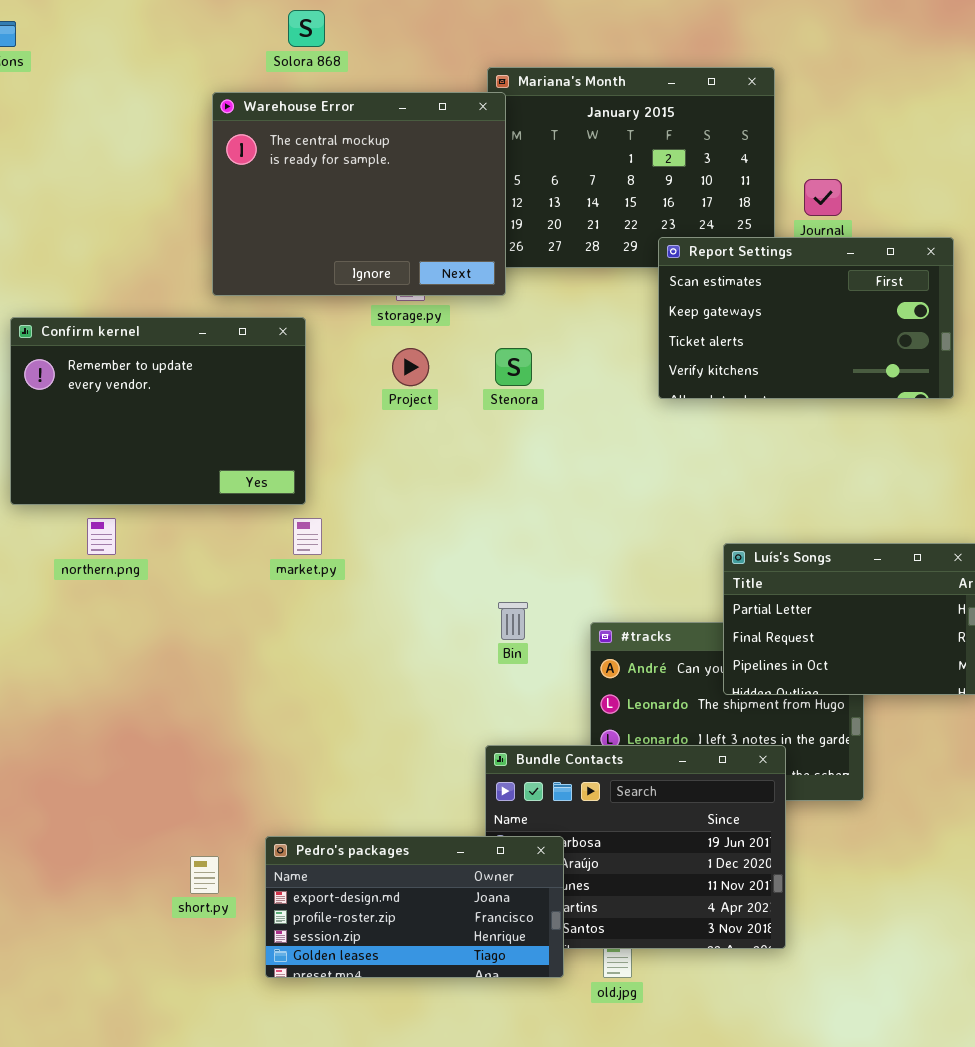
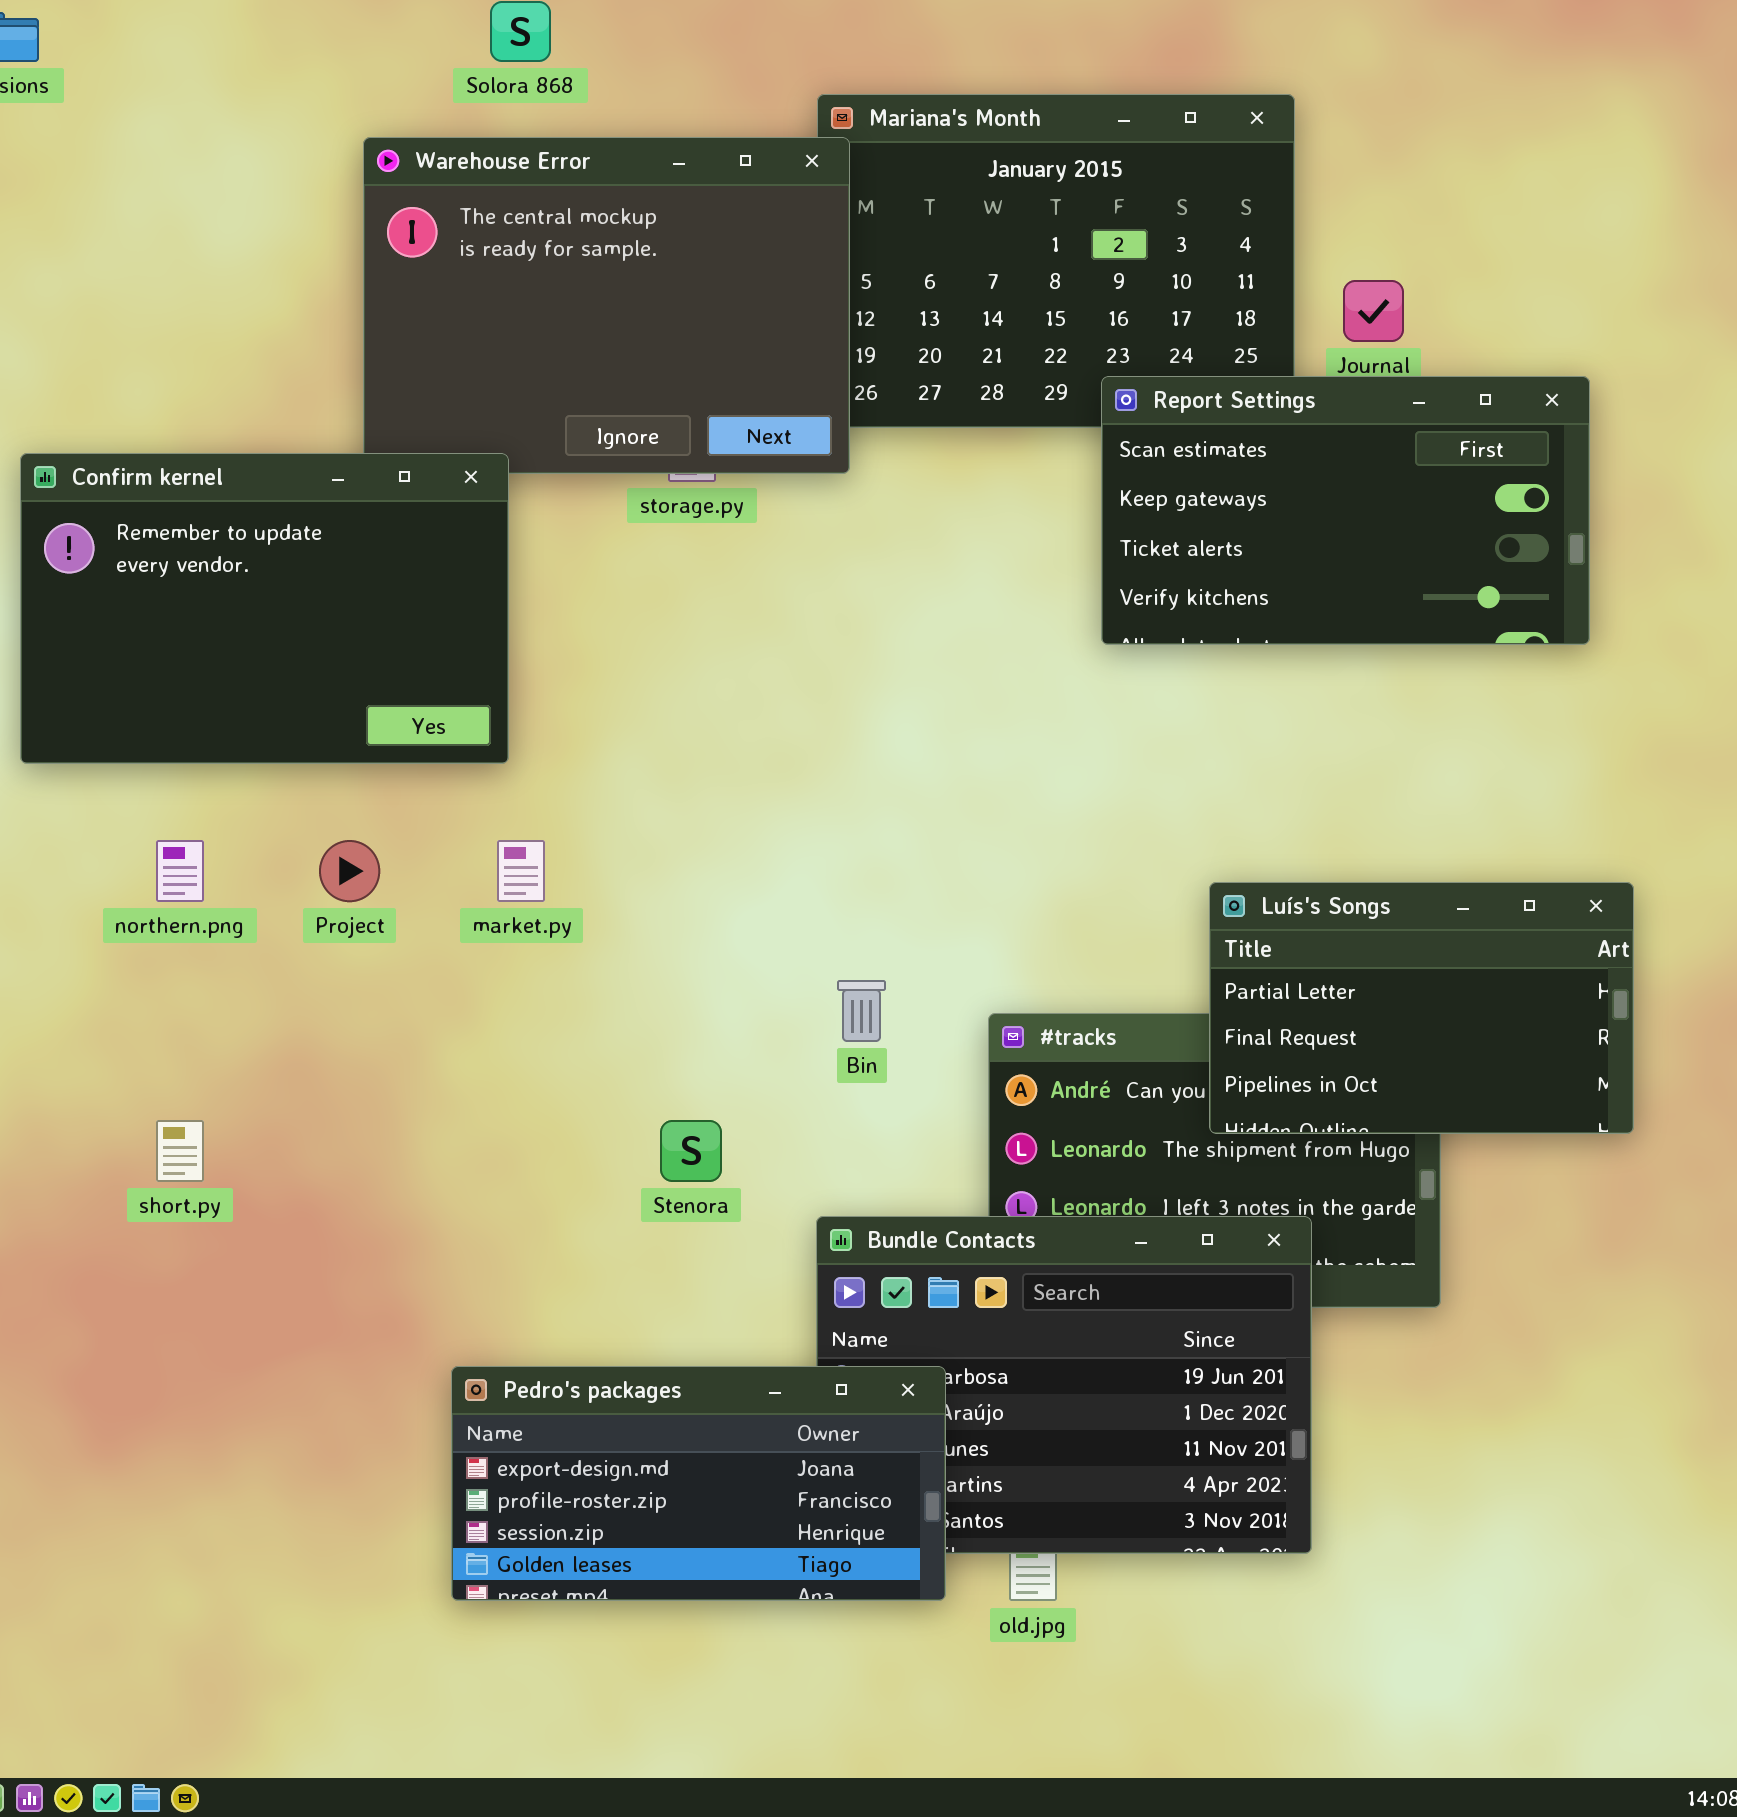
Confirm kernel: [10,317,306,505] -> [20,453,509,764], moved
Project: [392,348,429,386] -> [319,840,380,902], moved
Stenora: [495,348,532,386] -> [660,1120,722,1182], moved
short.py: [190,856,219,894] -> [156,1120,204,1182], moved

